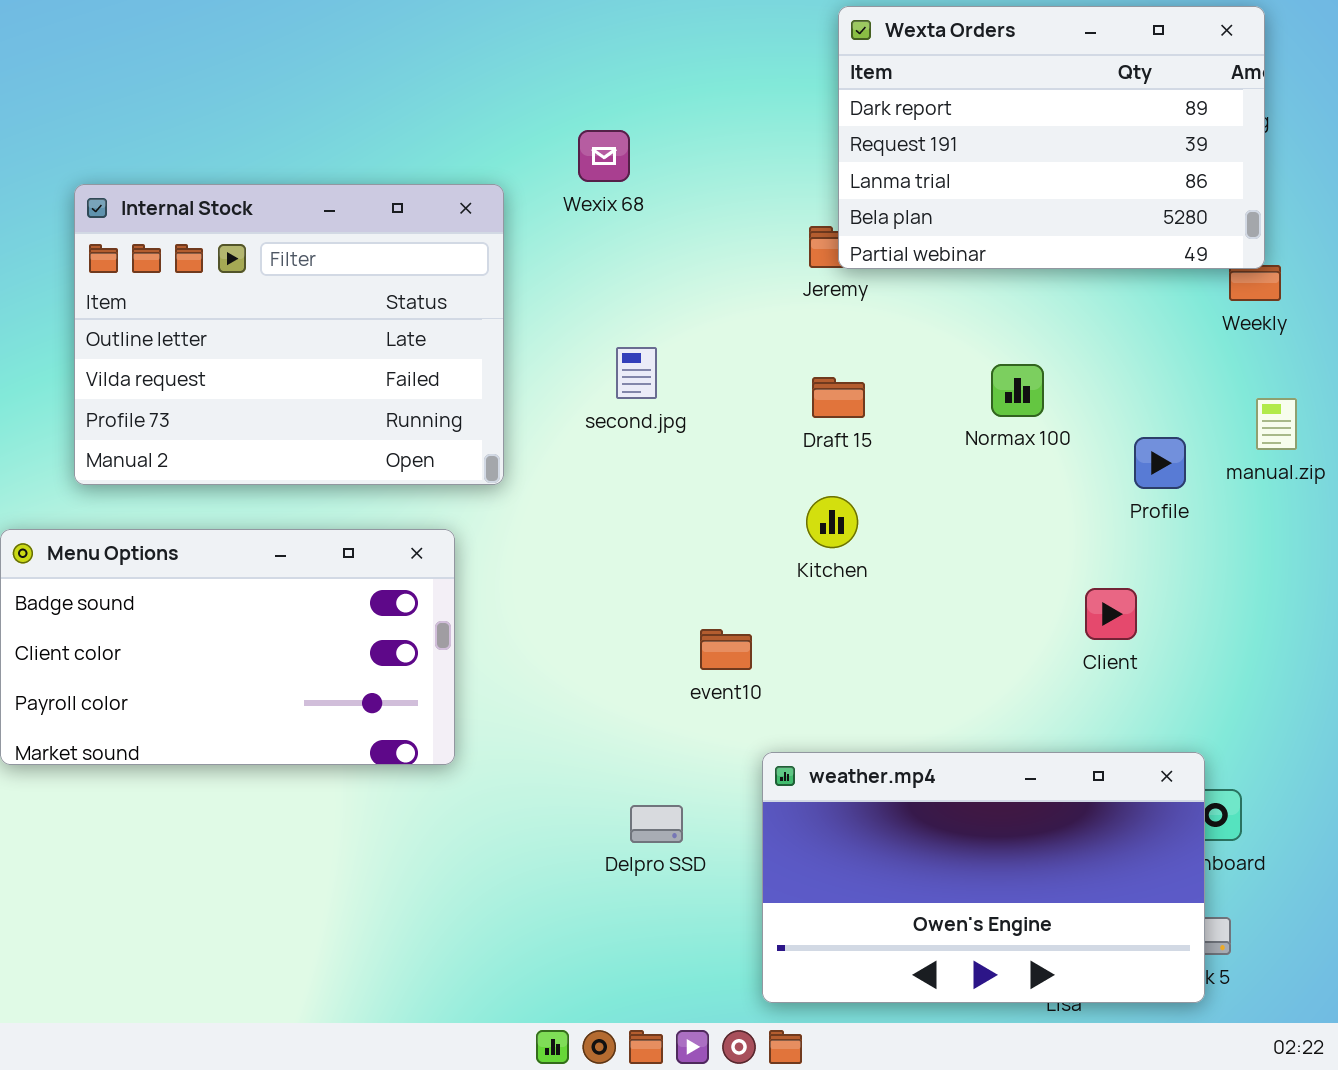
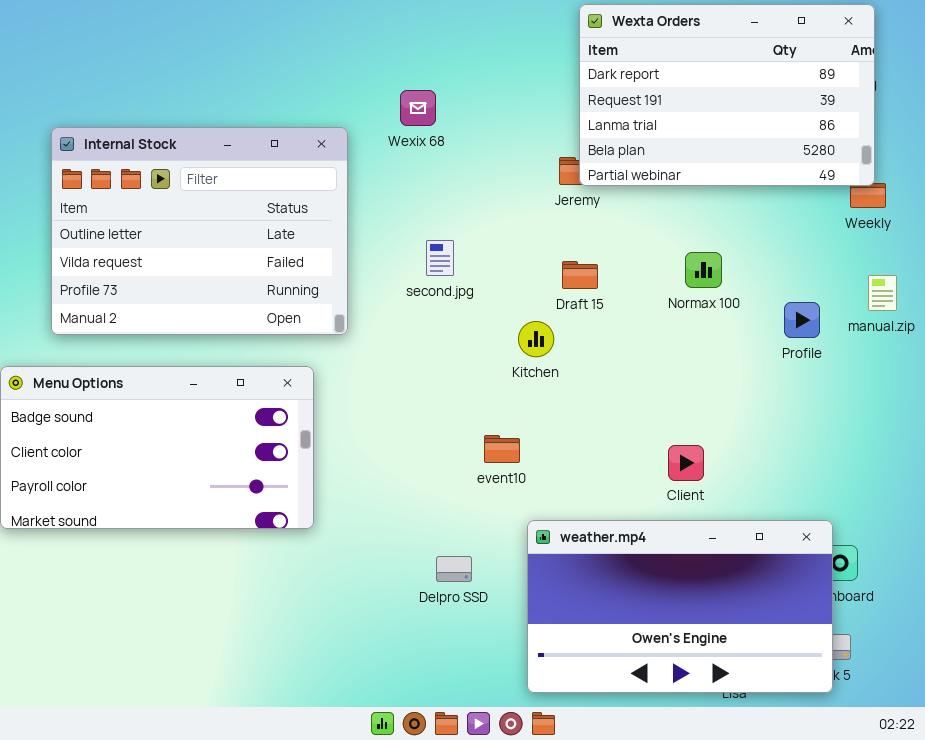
Kitchen: [806,496,858,548] -> [518,321,554,357], moved
Client: [1085,588,1137,640] -> [668,445,704,481], moved

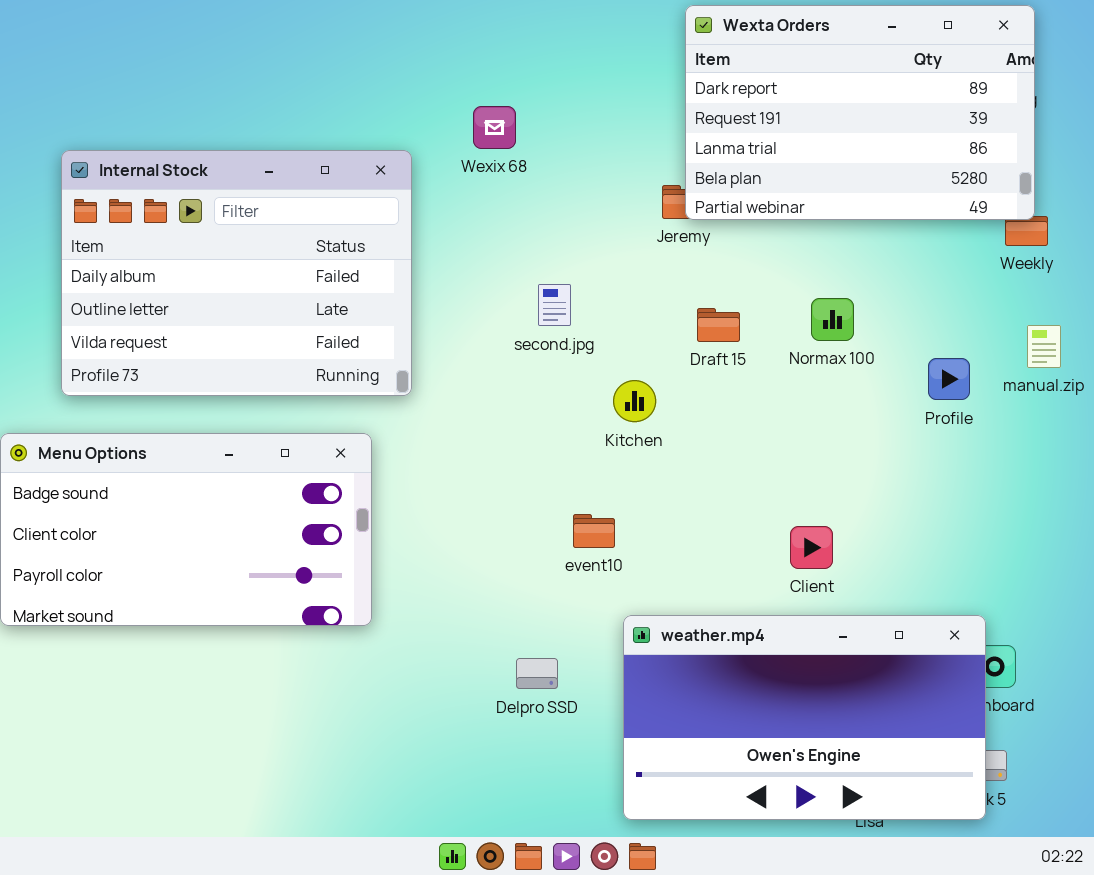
Internal Stock: [51,127,348,335] -> [61,150,412,396], scrolled up 1 row
second.jpg: [426,240,454,276] -> [538,284,571,326], moved
Draft 15: [562,261,598,289] -> [697,308,740,342], moved

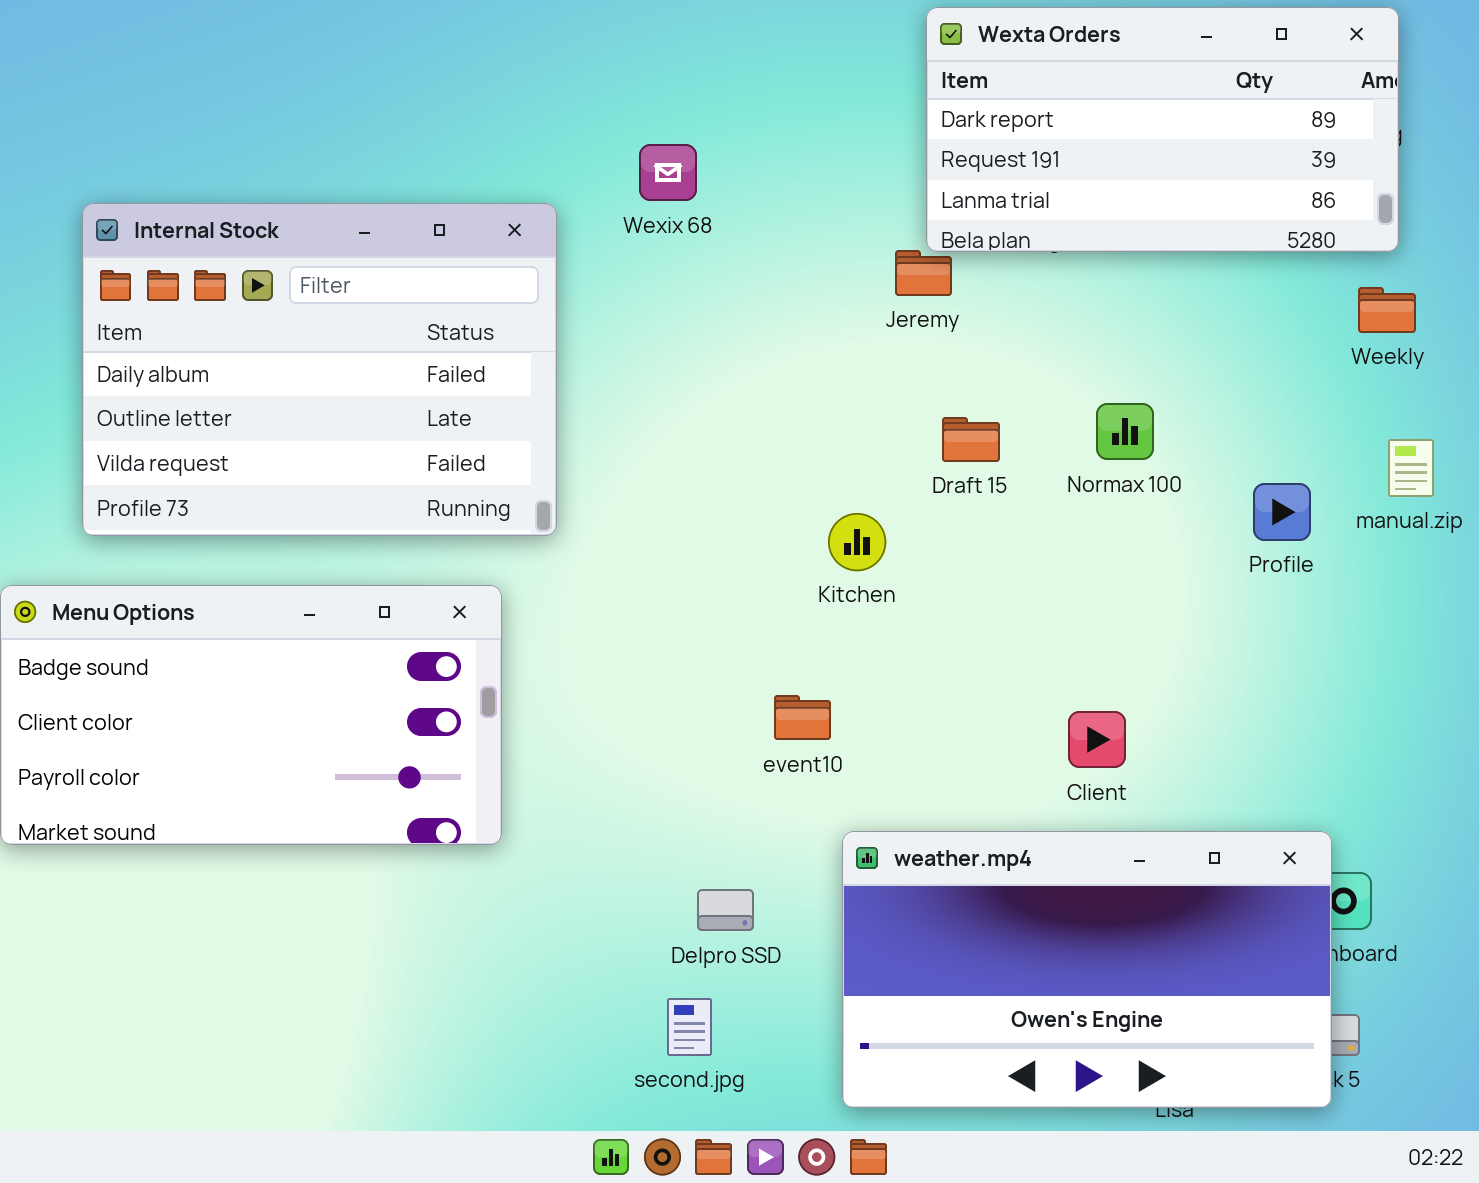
Wexta Orders: [685,5,1035,220] -> [926,7,1399,252], resized
second.jpg: [538,284,571,326] -> [667,998,712,1056], moved

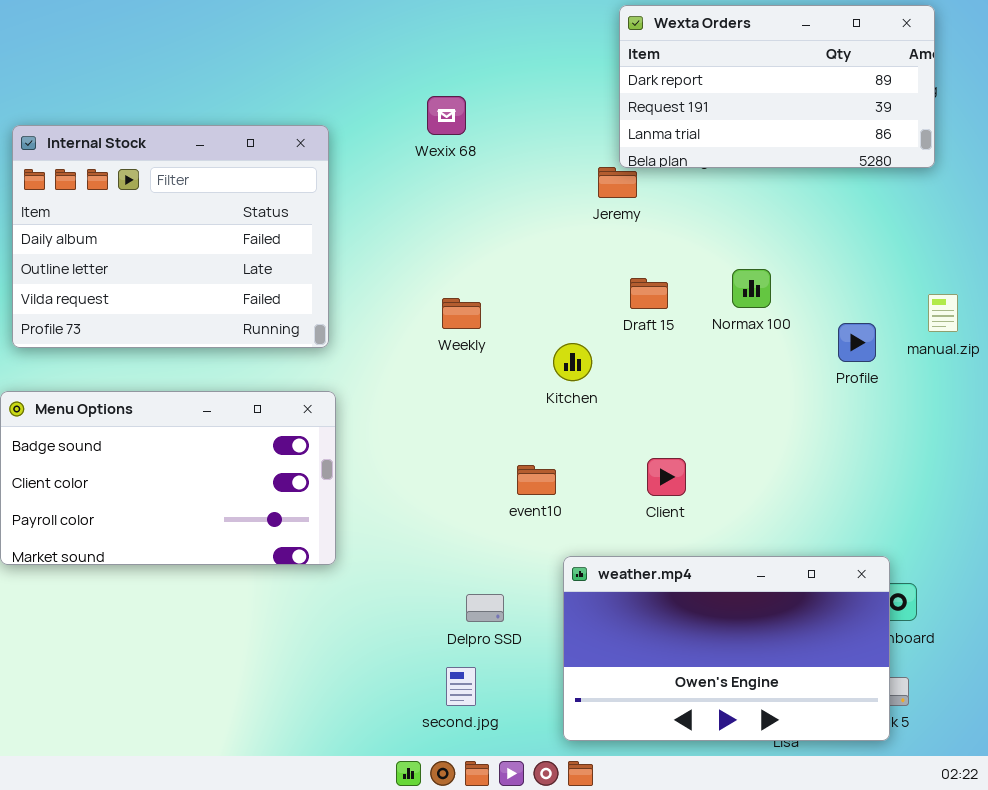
Internal Stock: [82,203,557,536] -> [12,125,329,348], moved
Weekly: [1358,287,1416,333] -> [442,298,481,329], moved
Client: [1068,711,1126,768] -> [647,458,686,496], moved

